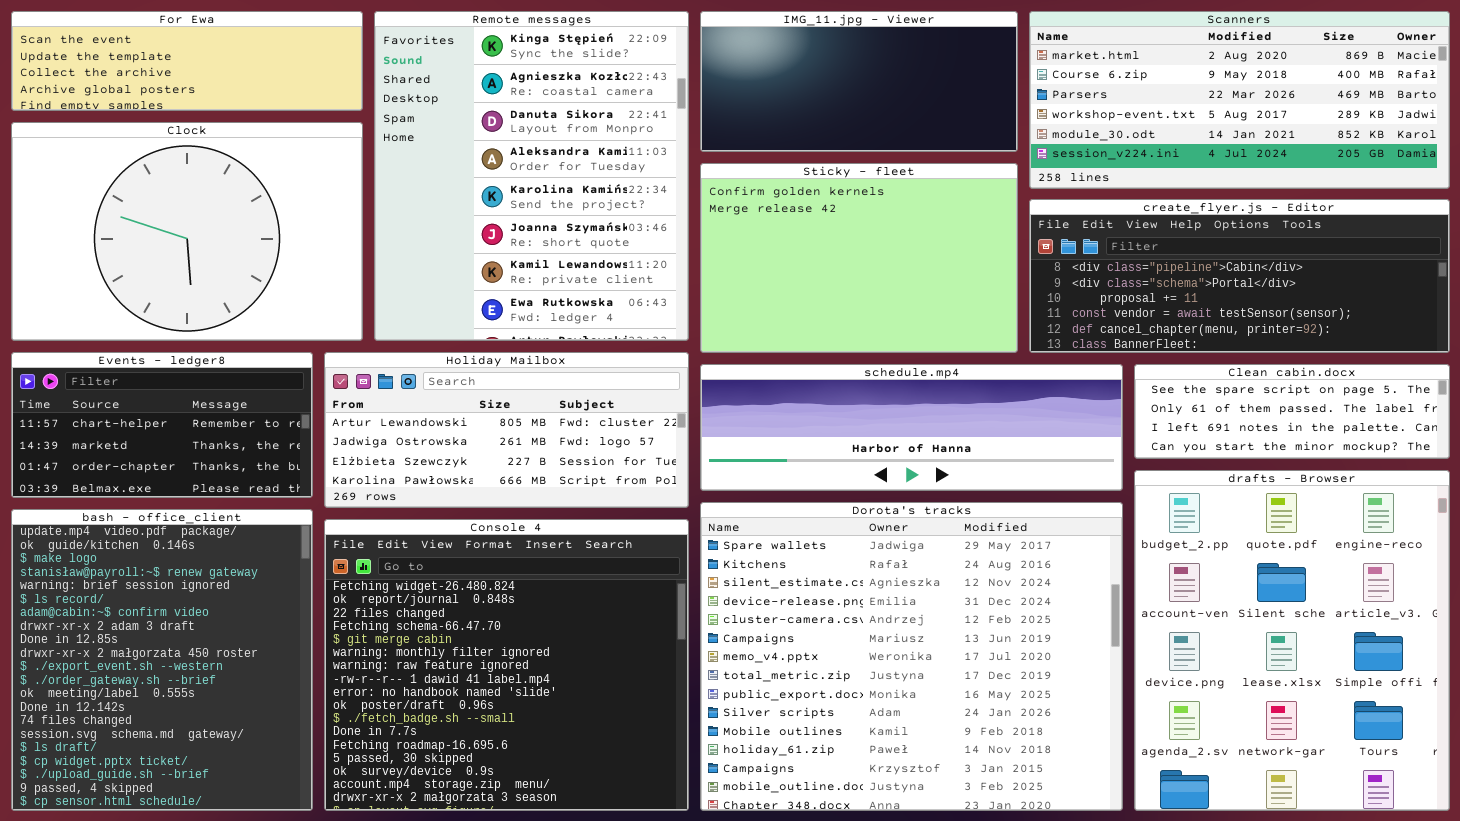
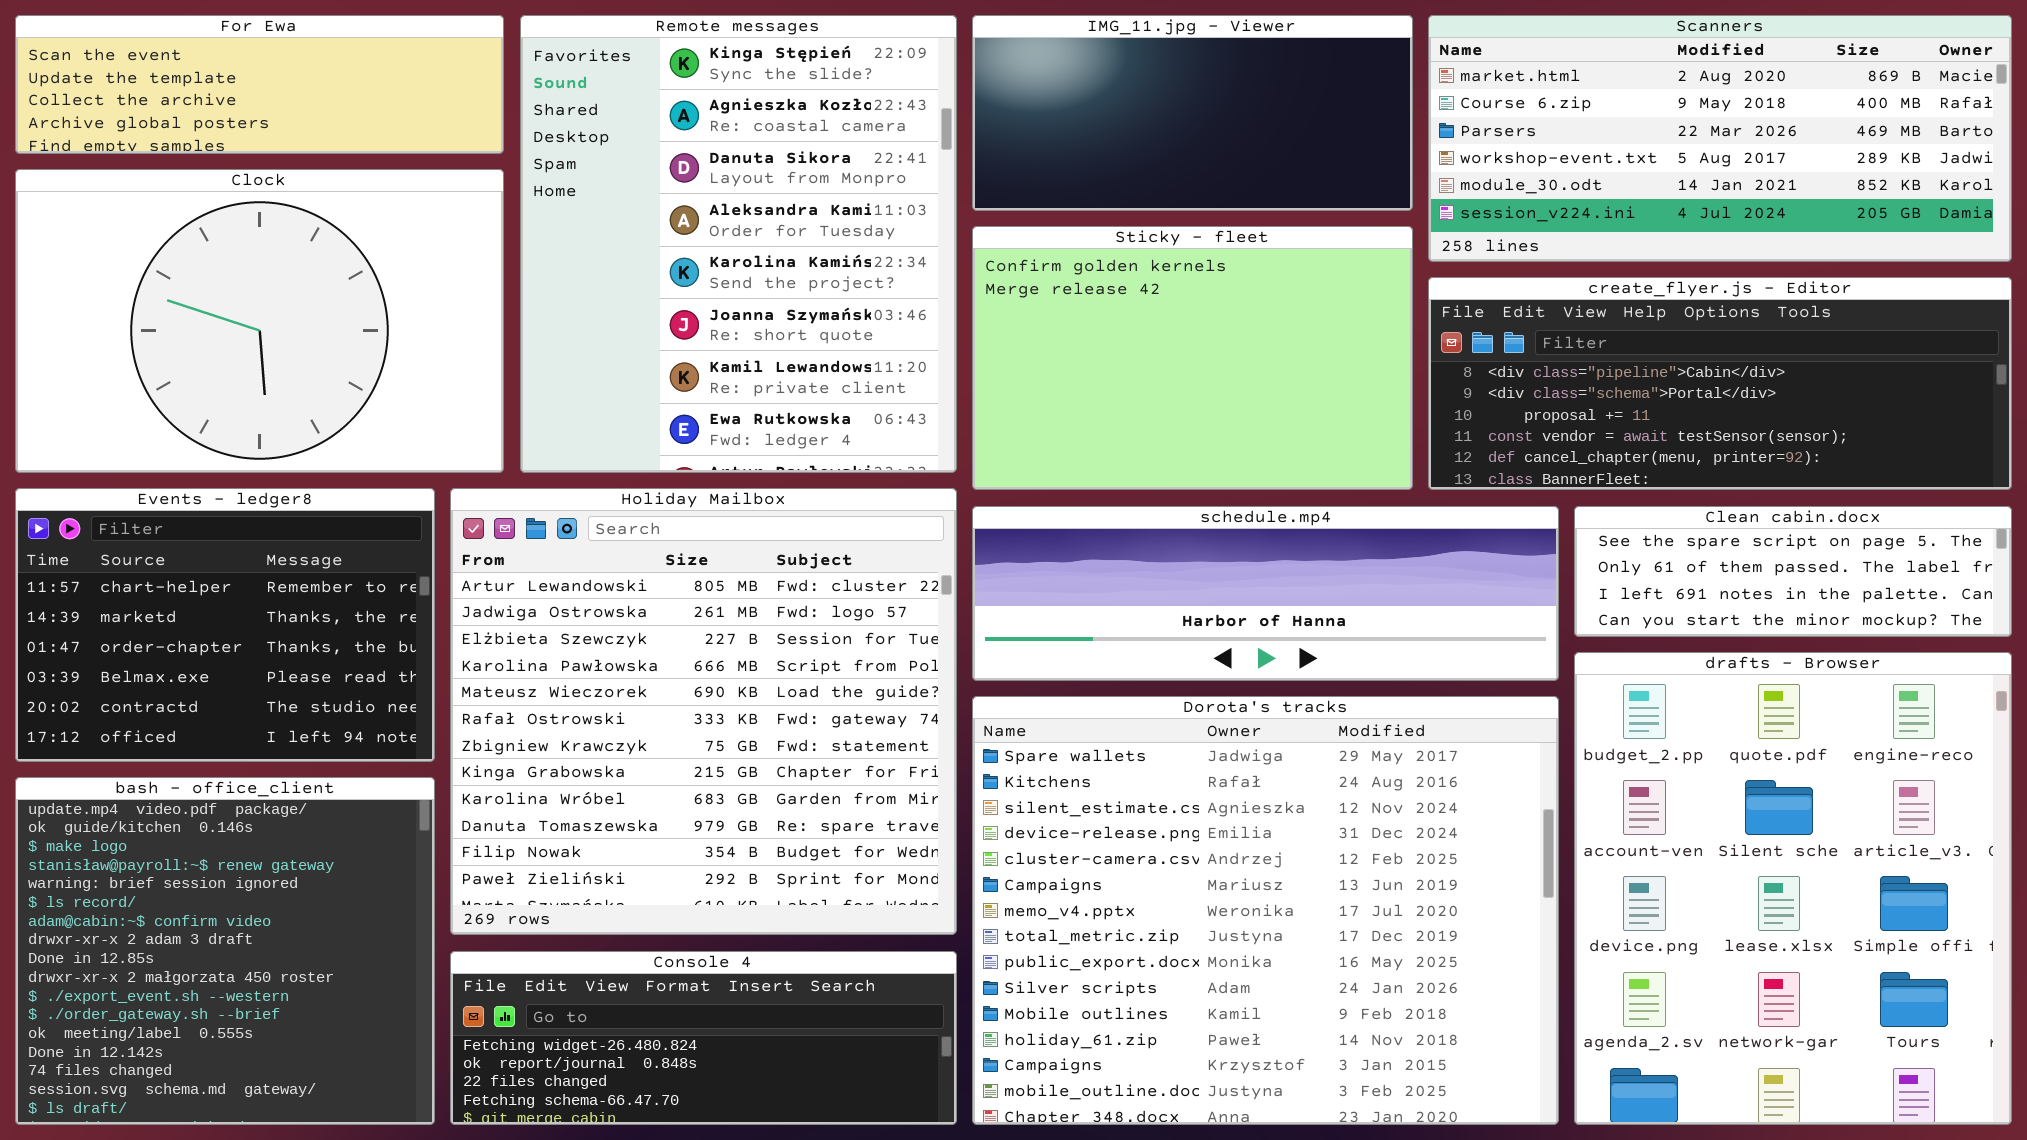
Events - ledger8: [11,352,313,498] -> [15,488,435,762], resized
Holiday Mailbox: [324,352,689,508] -> [450,488,957,935], resized
bash - office_client: [11,509,313,811] -> [15,777,435,1125], resized
Console 4: [324,519,689,811] -> [450,951,957,1125], resized

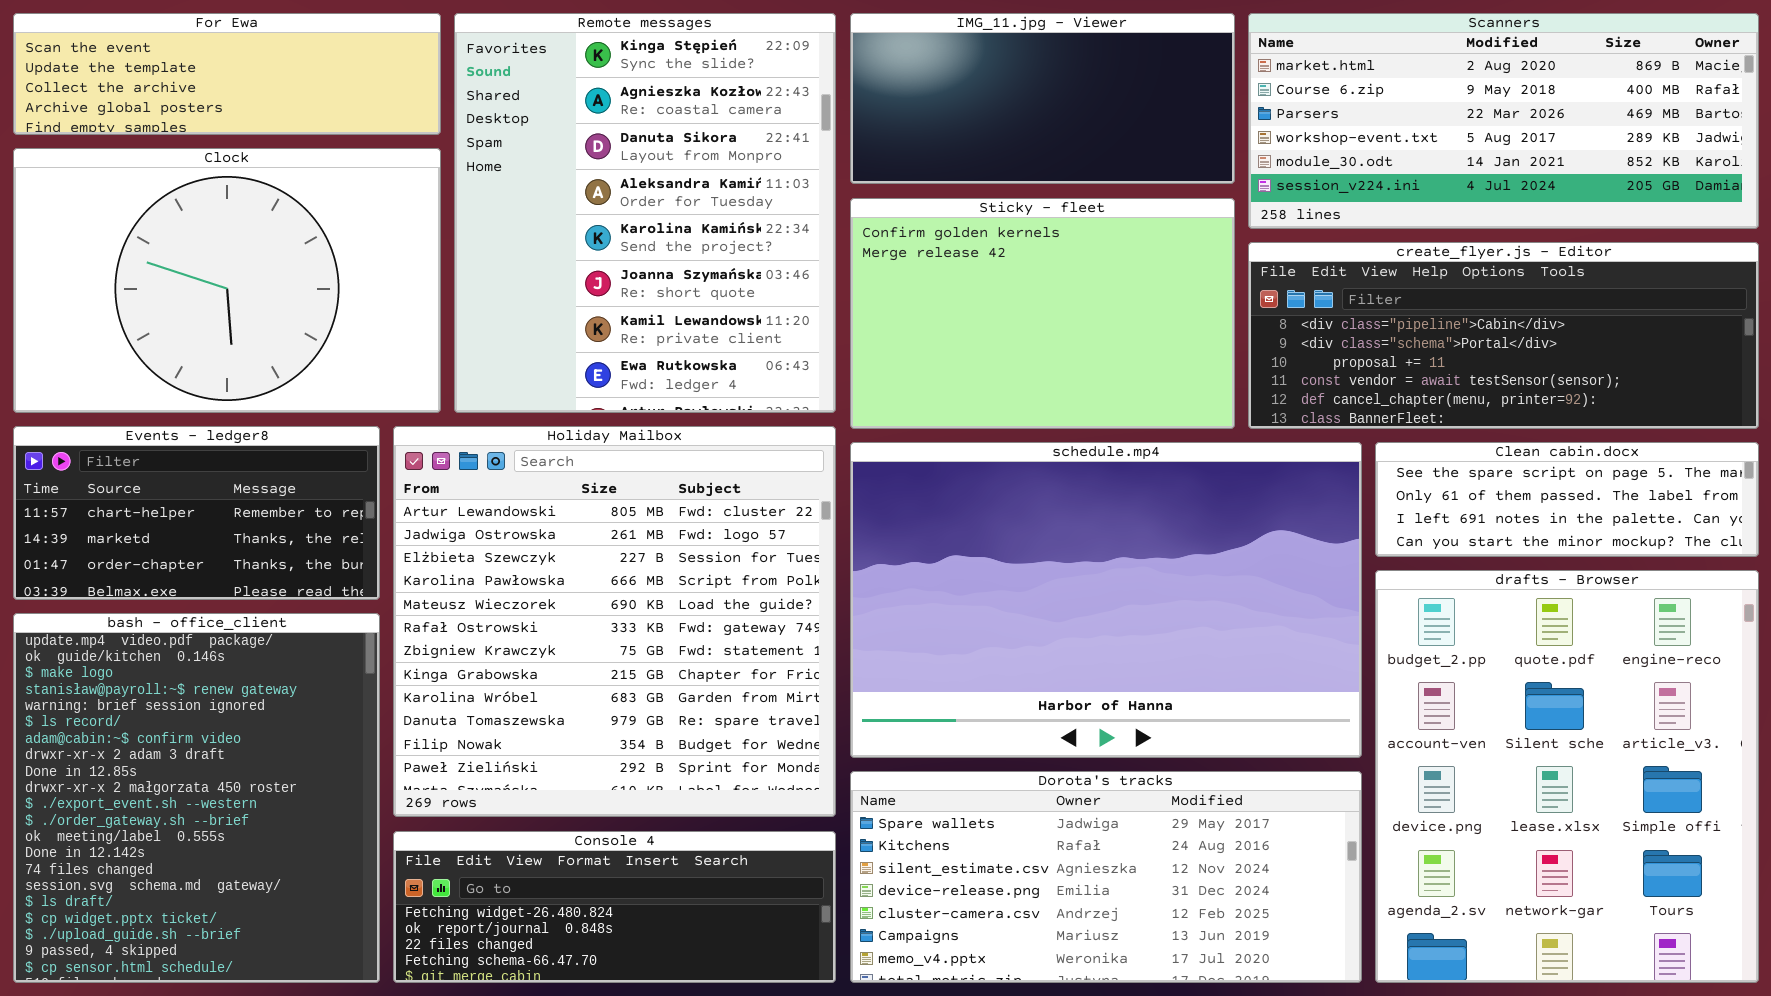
Events - ledger8: [15,488,435,762] -> [13,426,380,600], resized
schedule.mp4: [972,506,1559,681] -> [850,442,1362,758], resized
Dorota's tracks: [972,696,1559,1125] -> [850,771,1362,983], resized
bash - office_client: [15,777,435,1125] -> [13,613,380,983], resized

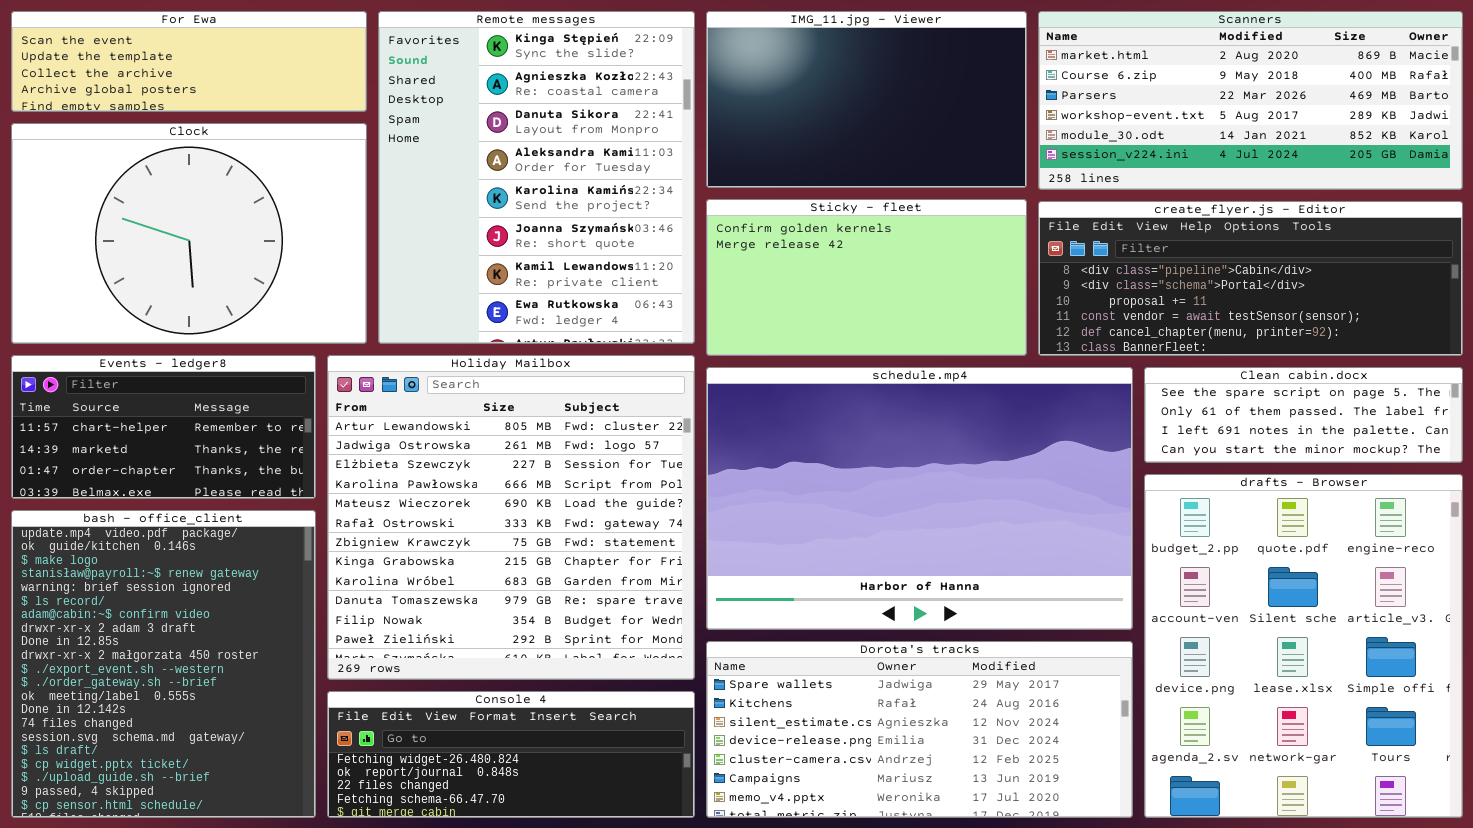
IMG_11.jpg - Viewer: [850,13,1235,184] -> [706,11,1027,188], resized
Sticky - fleet: [850,198,1235,429] -> [706,199,1027,356], resized

